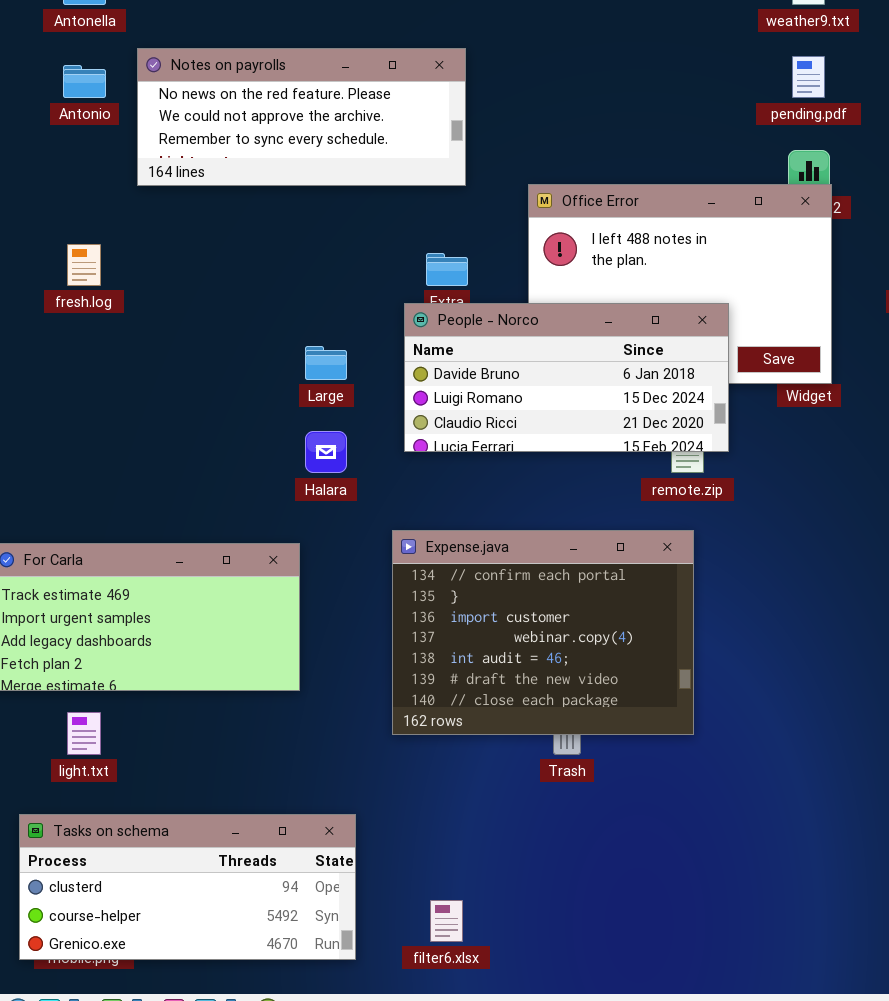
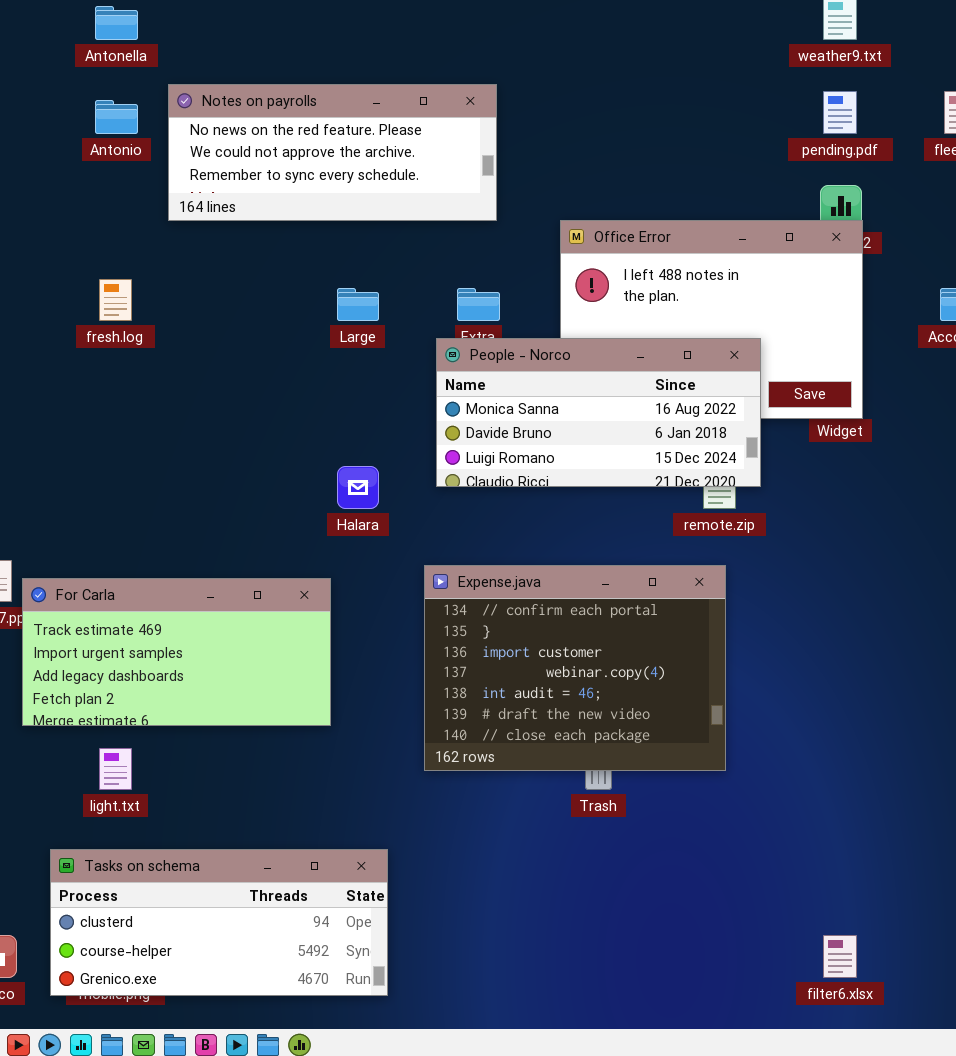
People - Norco: [404,303,729,452] -> [436,338,761,487], scrolled up 1 row
Large: [305,346,347,380] -> [337,288,379,321], moved
filter6.xlsx: [430,900,463,942] -> [823,935,857,978], moved

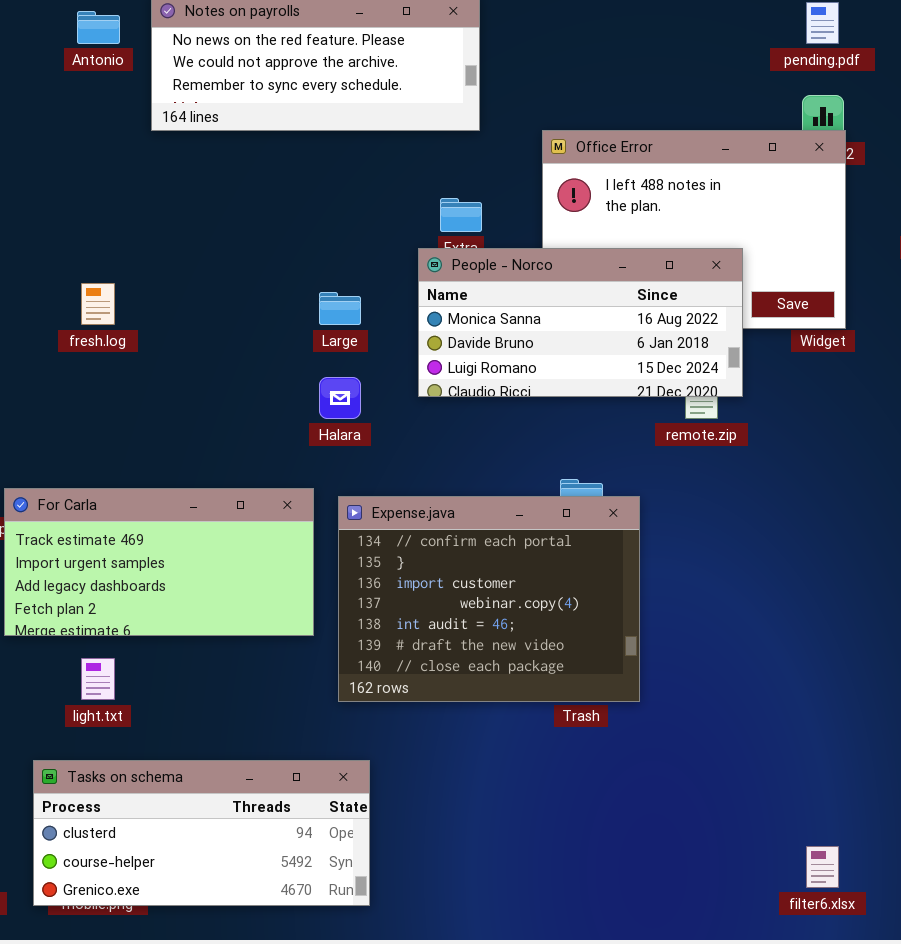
fresh.log: [99,279,132,321] -> [81,283,115,325], moved
Large: [337,288,379,321] -> [319,292,361,325], moved
Expense.java: [424,565,726,771] -> [338,496,640,702], moved

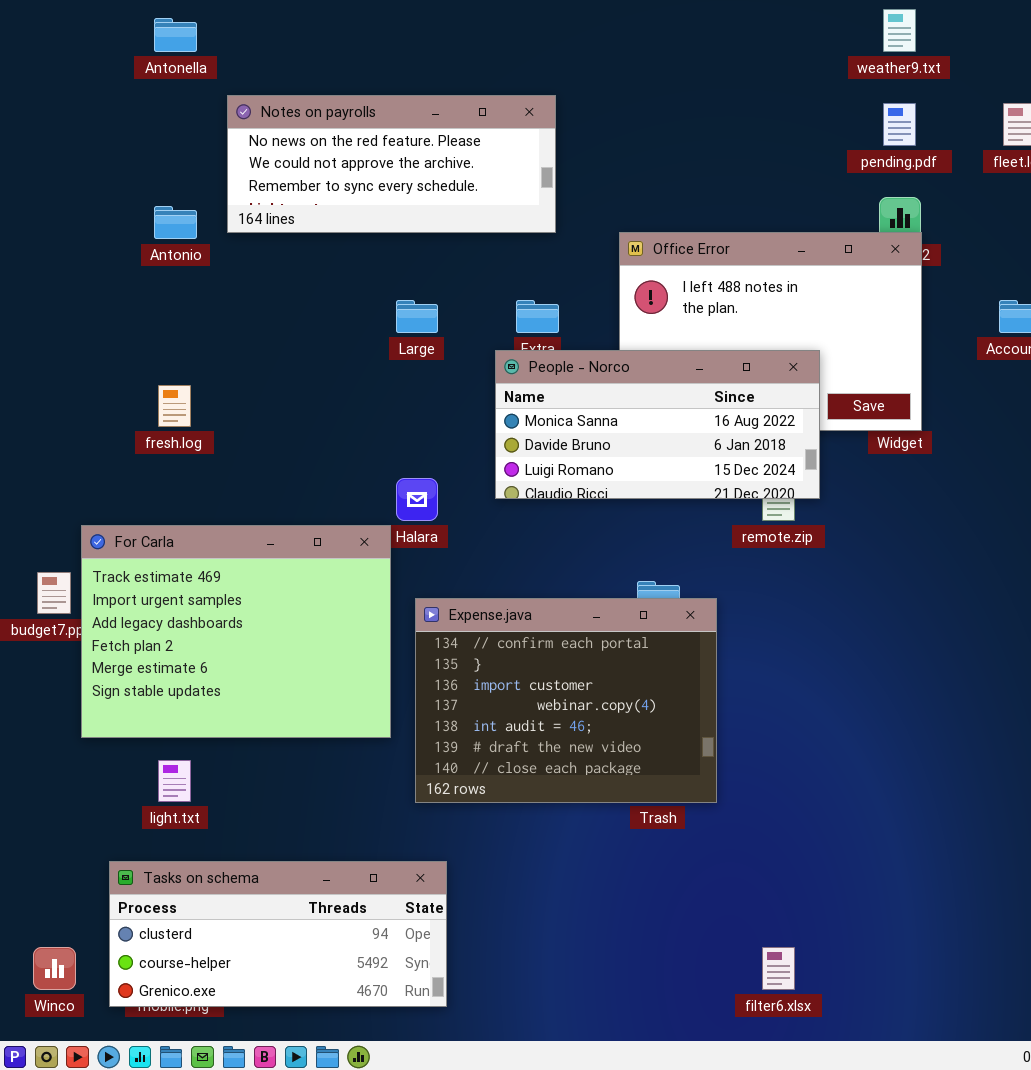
Antonio: [77,11,120,44] -> [154,206,197,239], moved
Large: [319,292,361,325] -> [396,300,438,333], moved
For Carla: [4,488,314,636] -> [81,525,391,738], resized
filter6.xlsx: [806,846,839,888] -> [762,947,795,990], moved

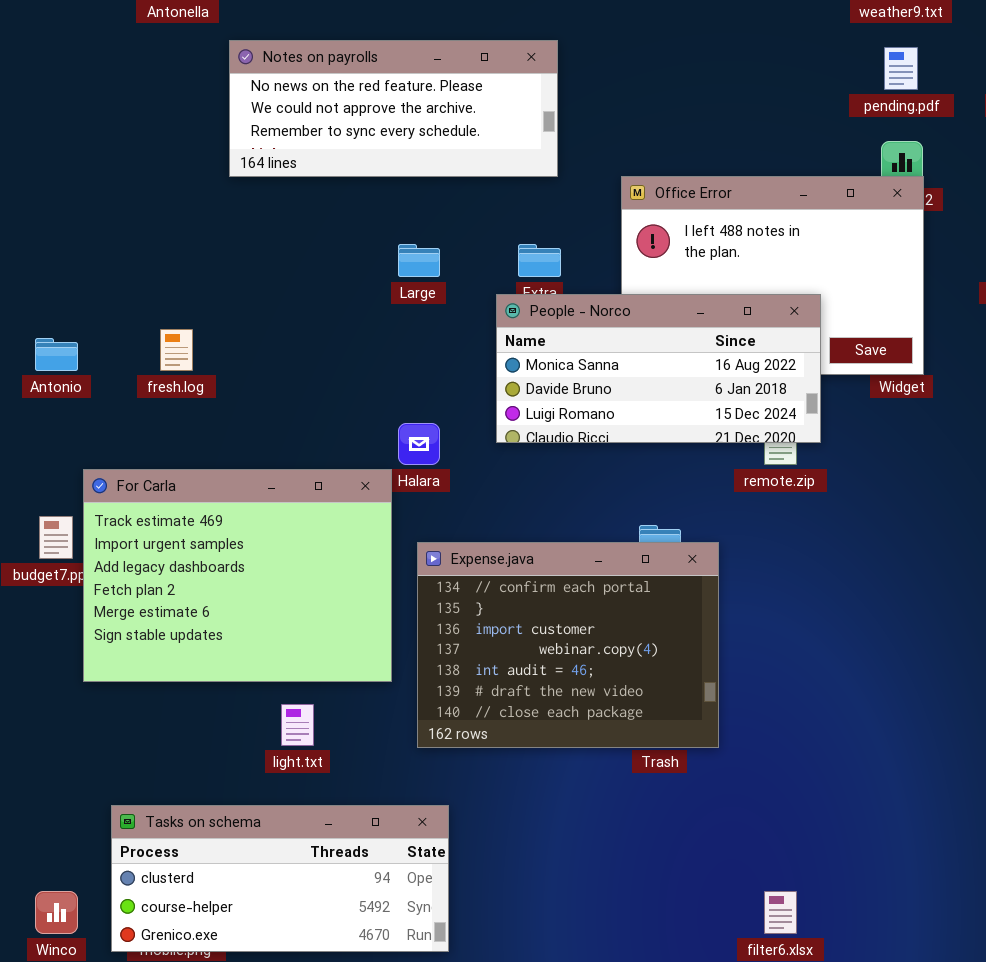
Antonio: [154,206,197,239] -> [35,338,78,371], moved
light.txt: [158,760,191,802] -> [281,704,314,746], moved

